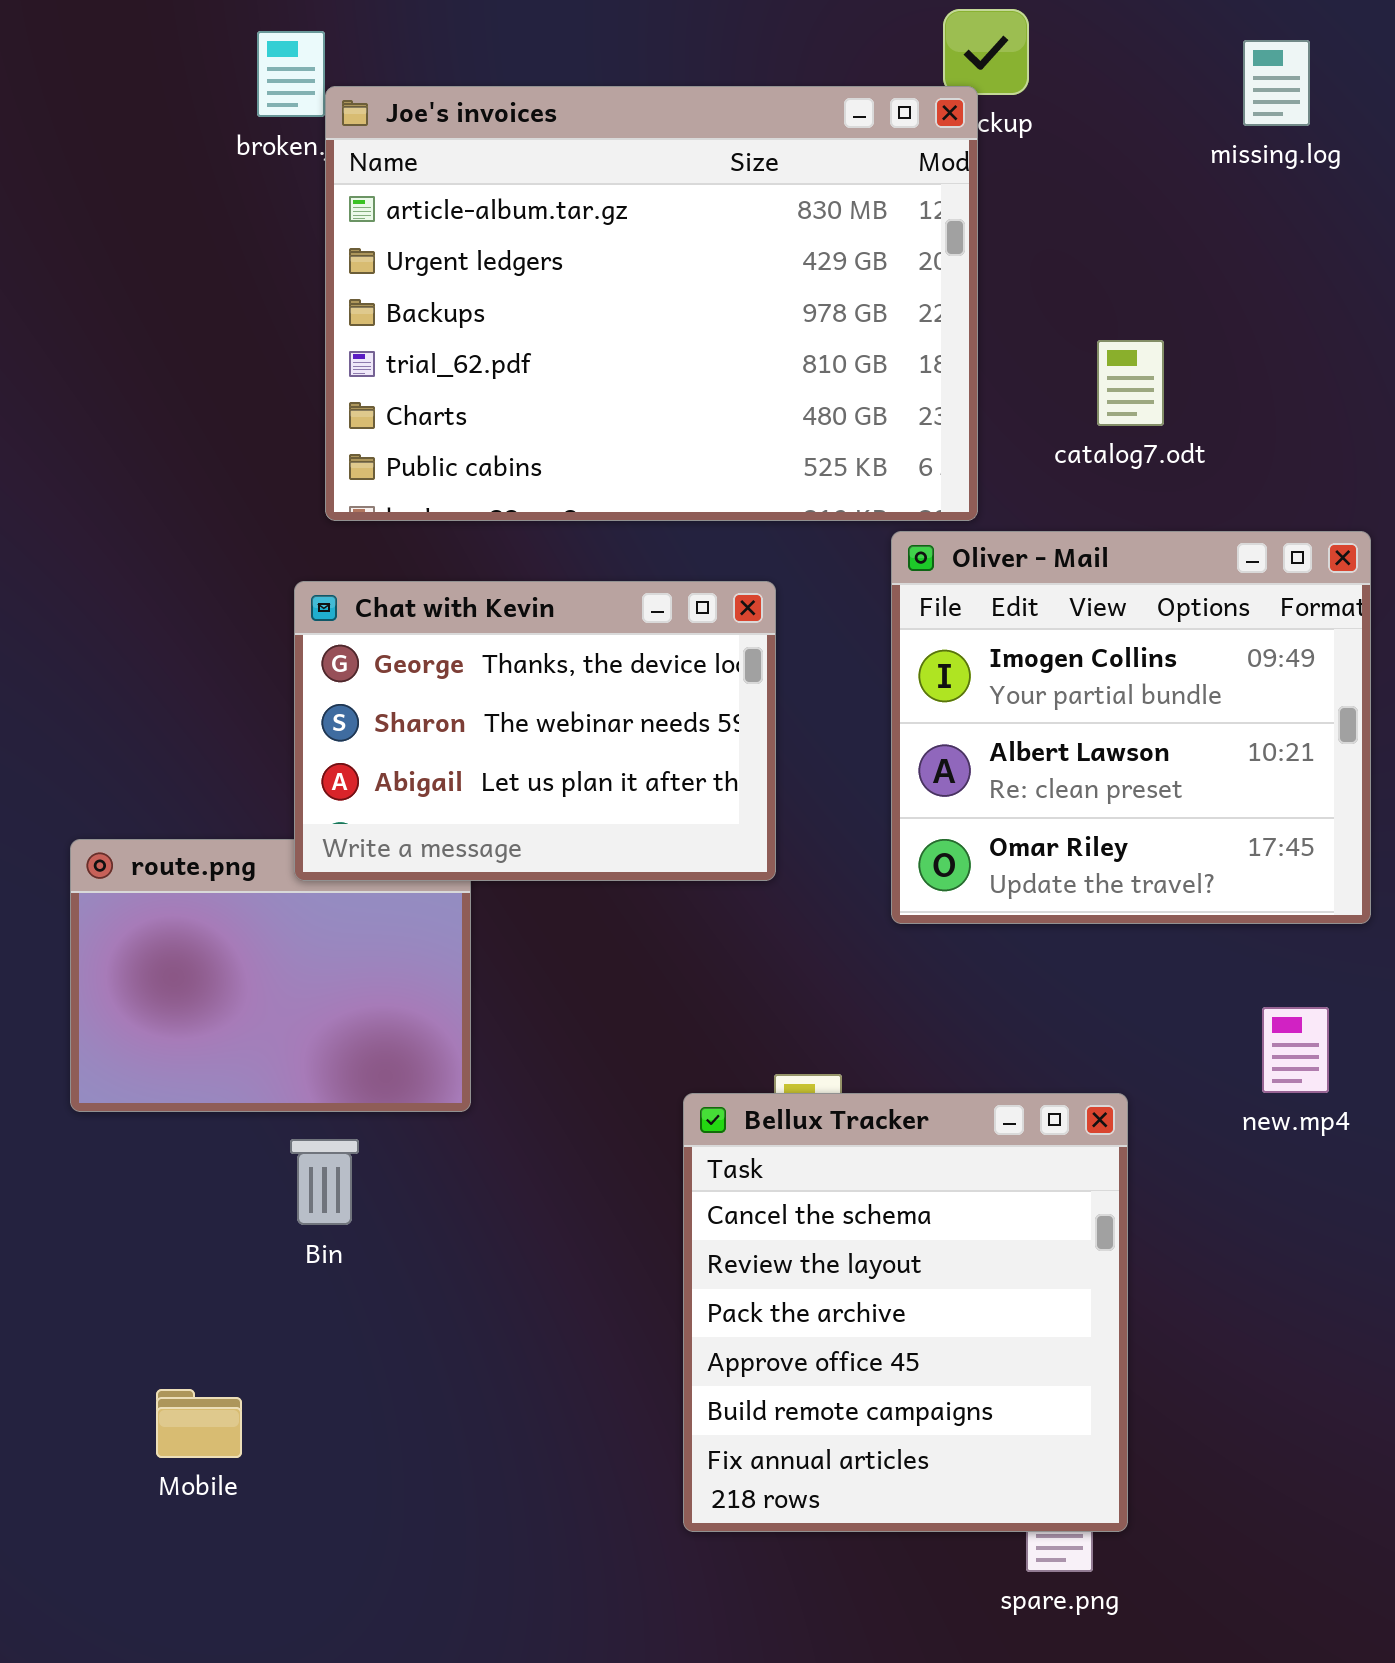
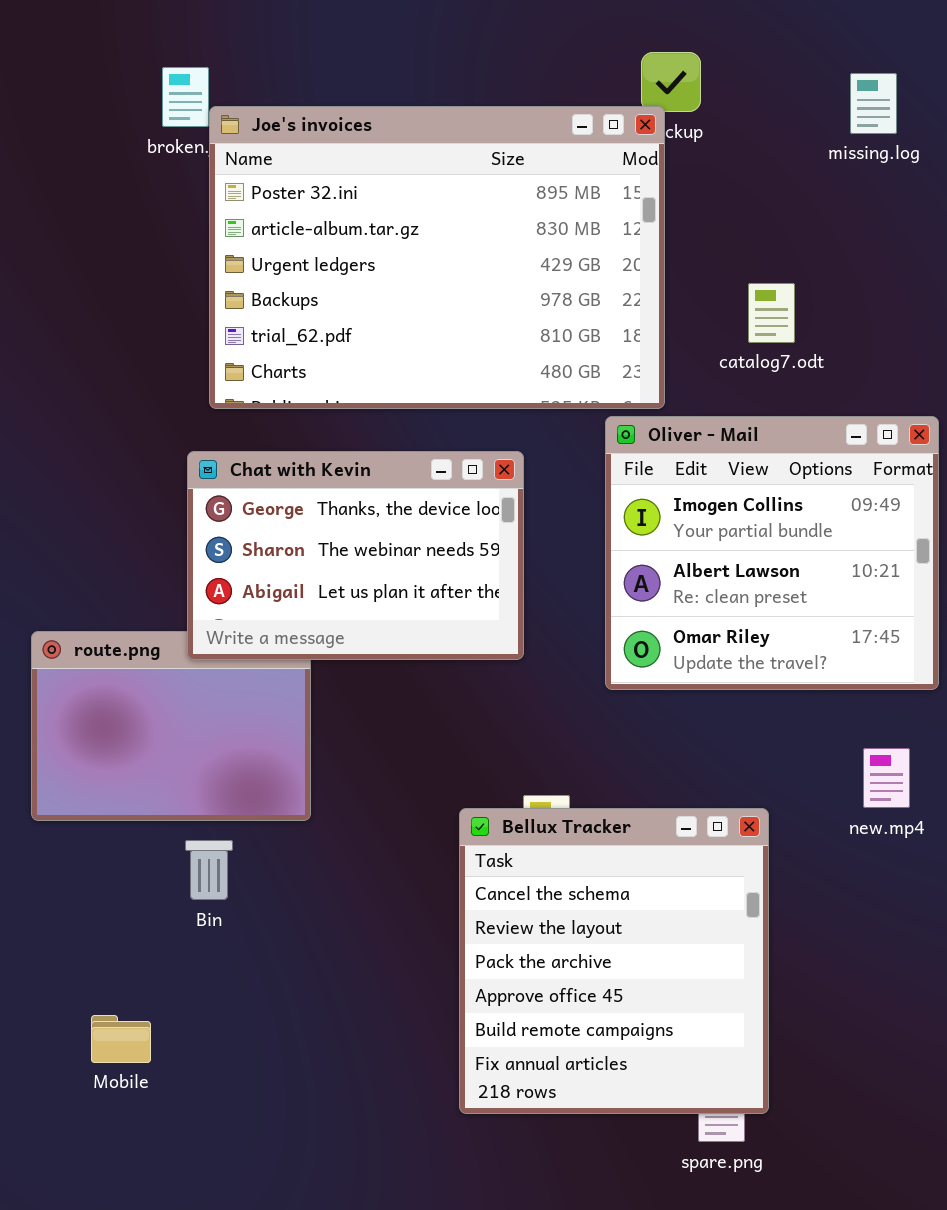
Joe's invoices: [325,86,978,521] -> [209,106,665,409], scrolled up 1 row

